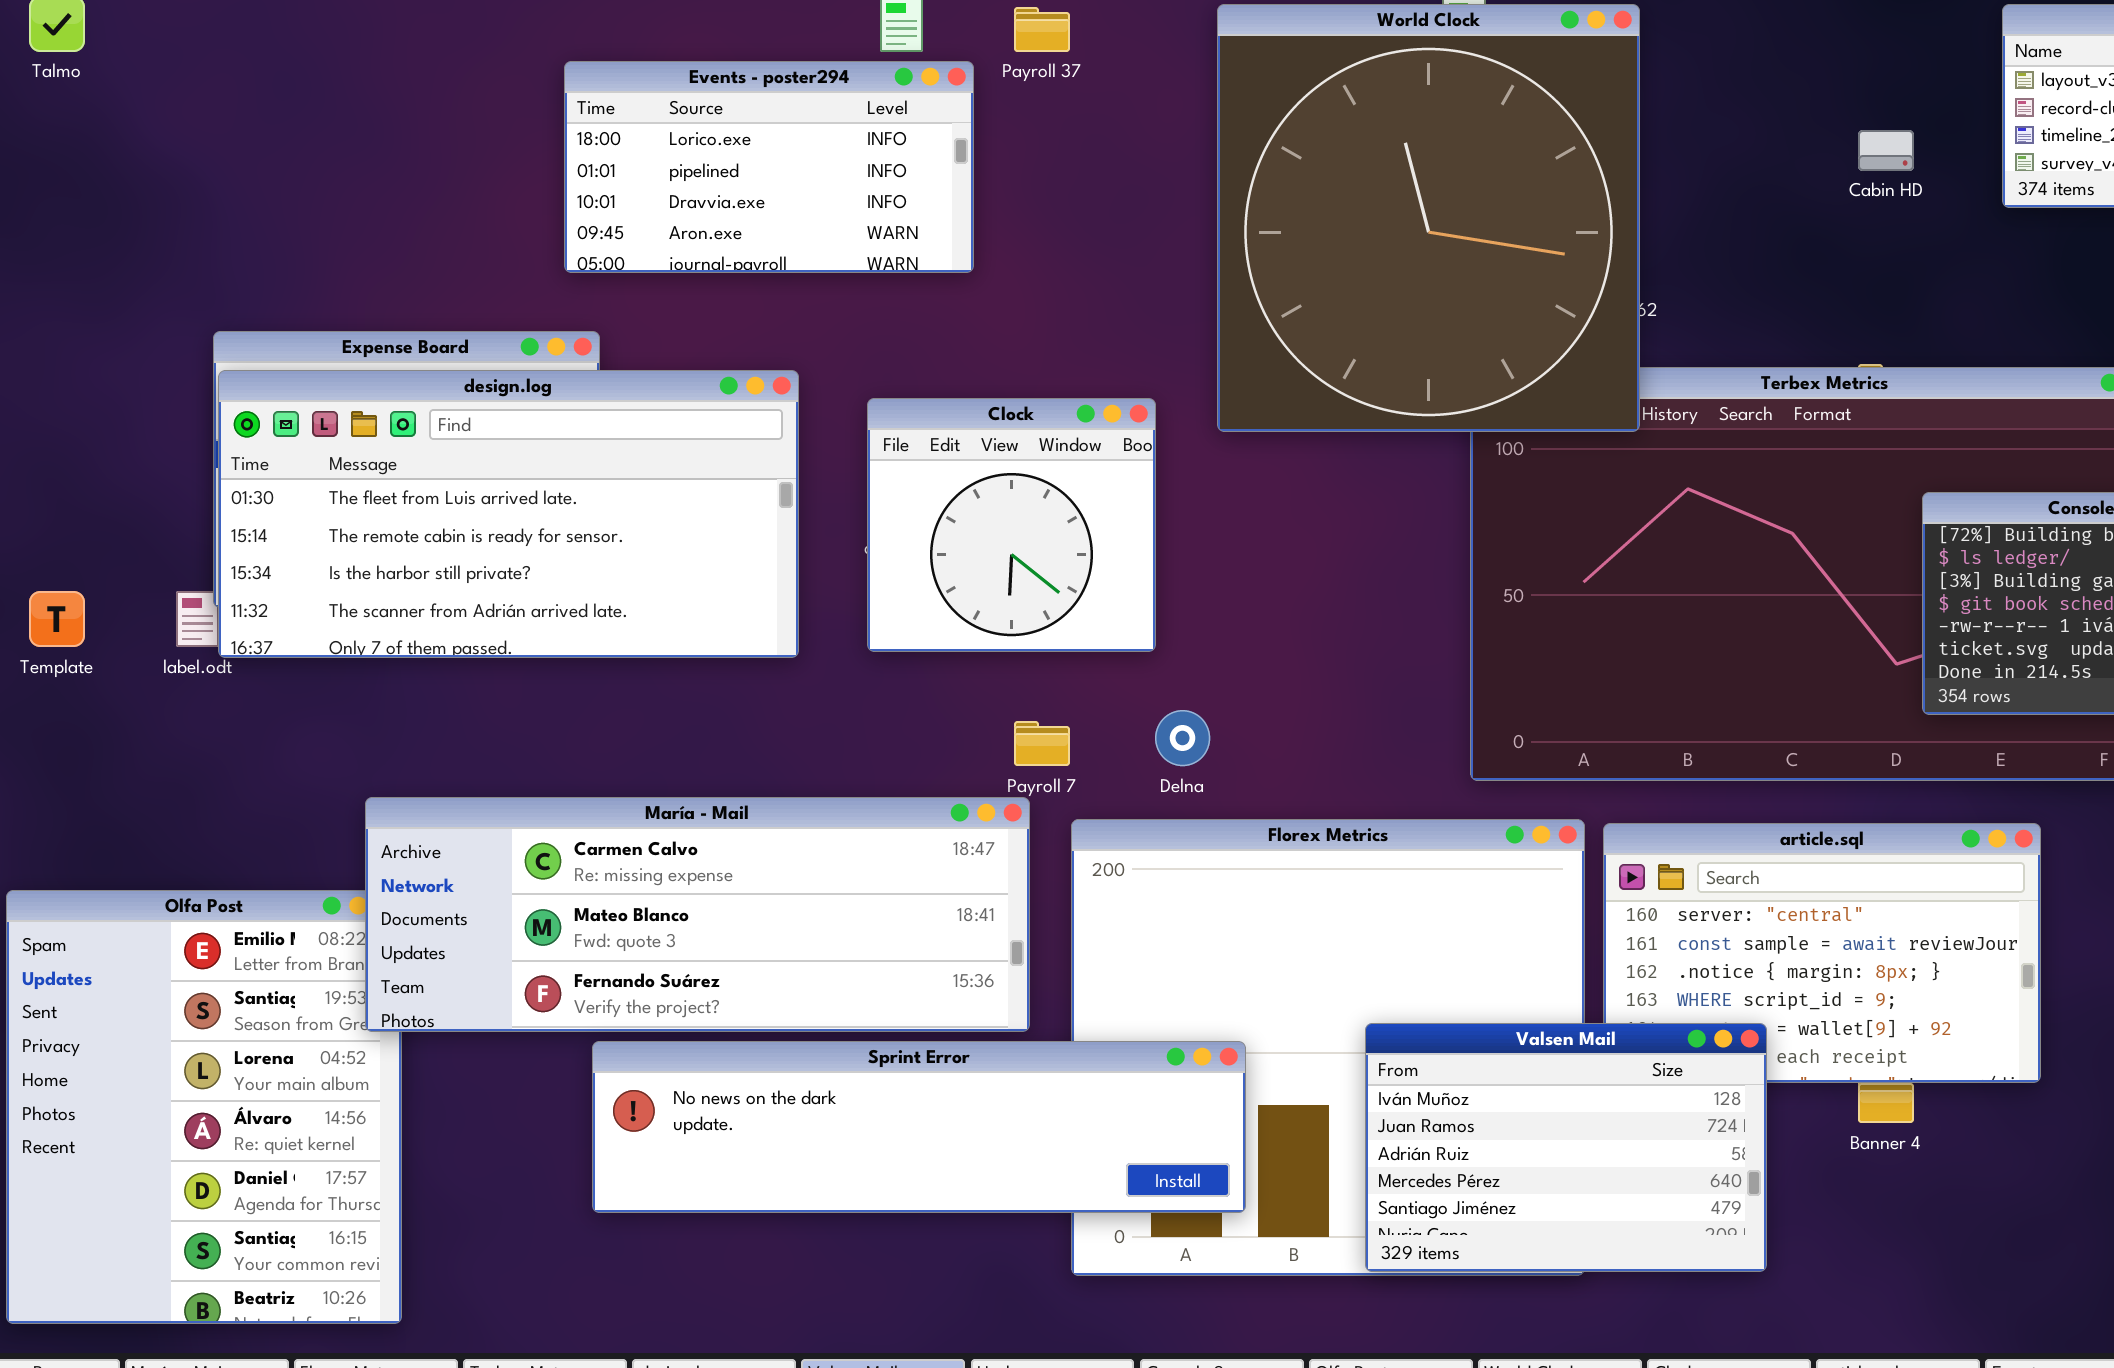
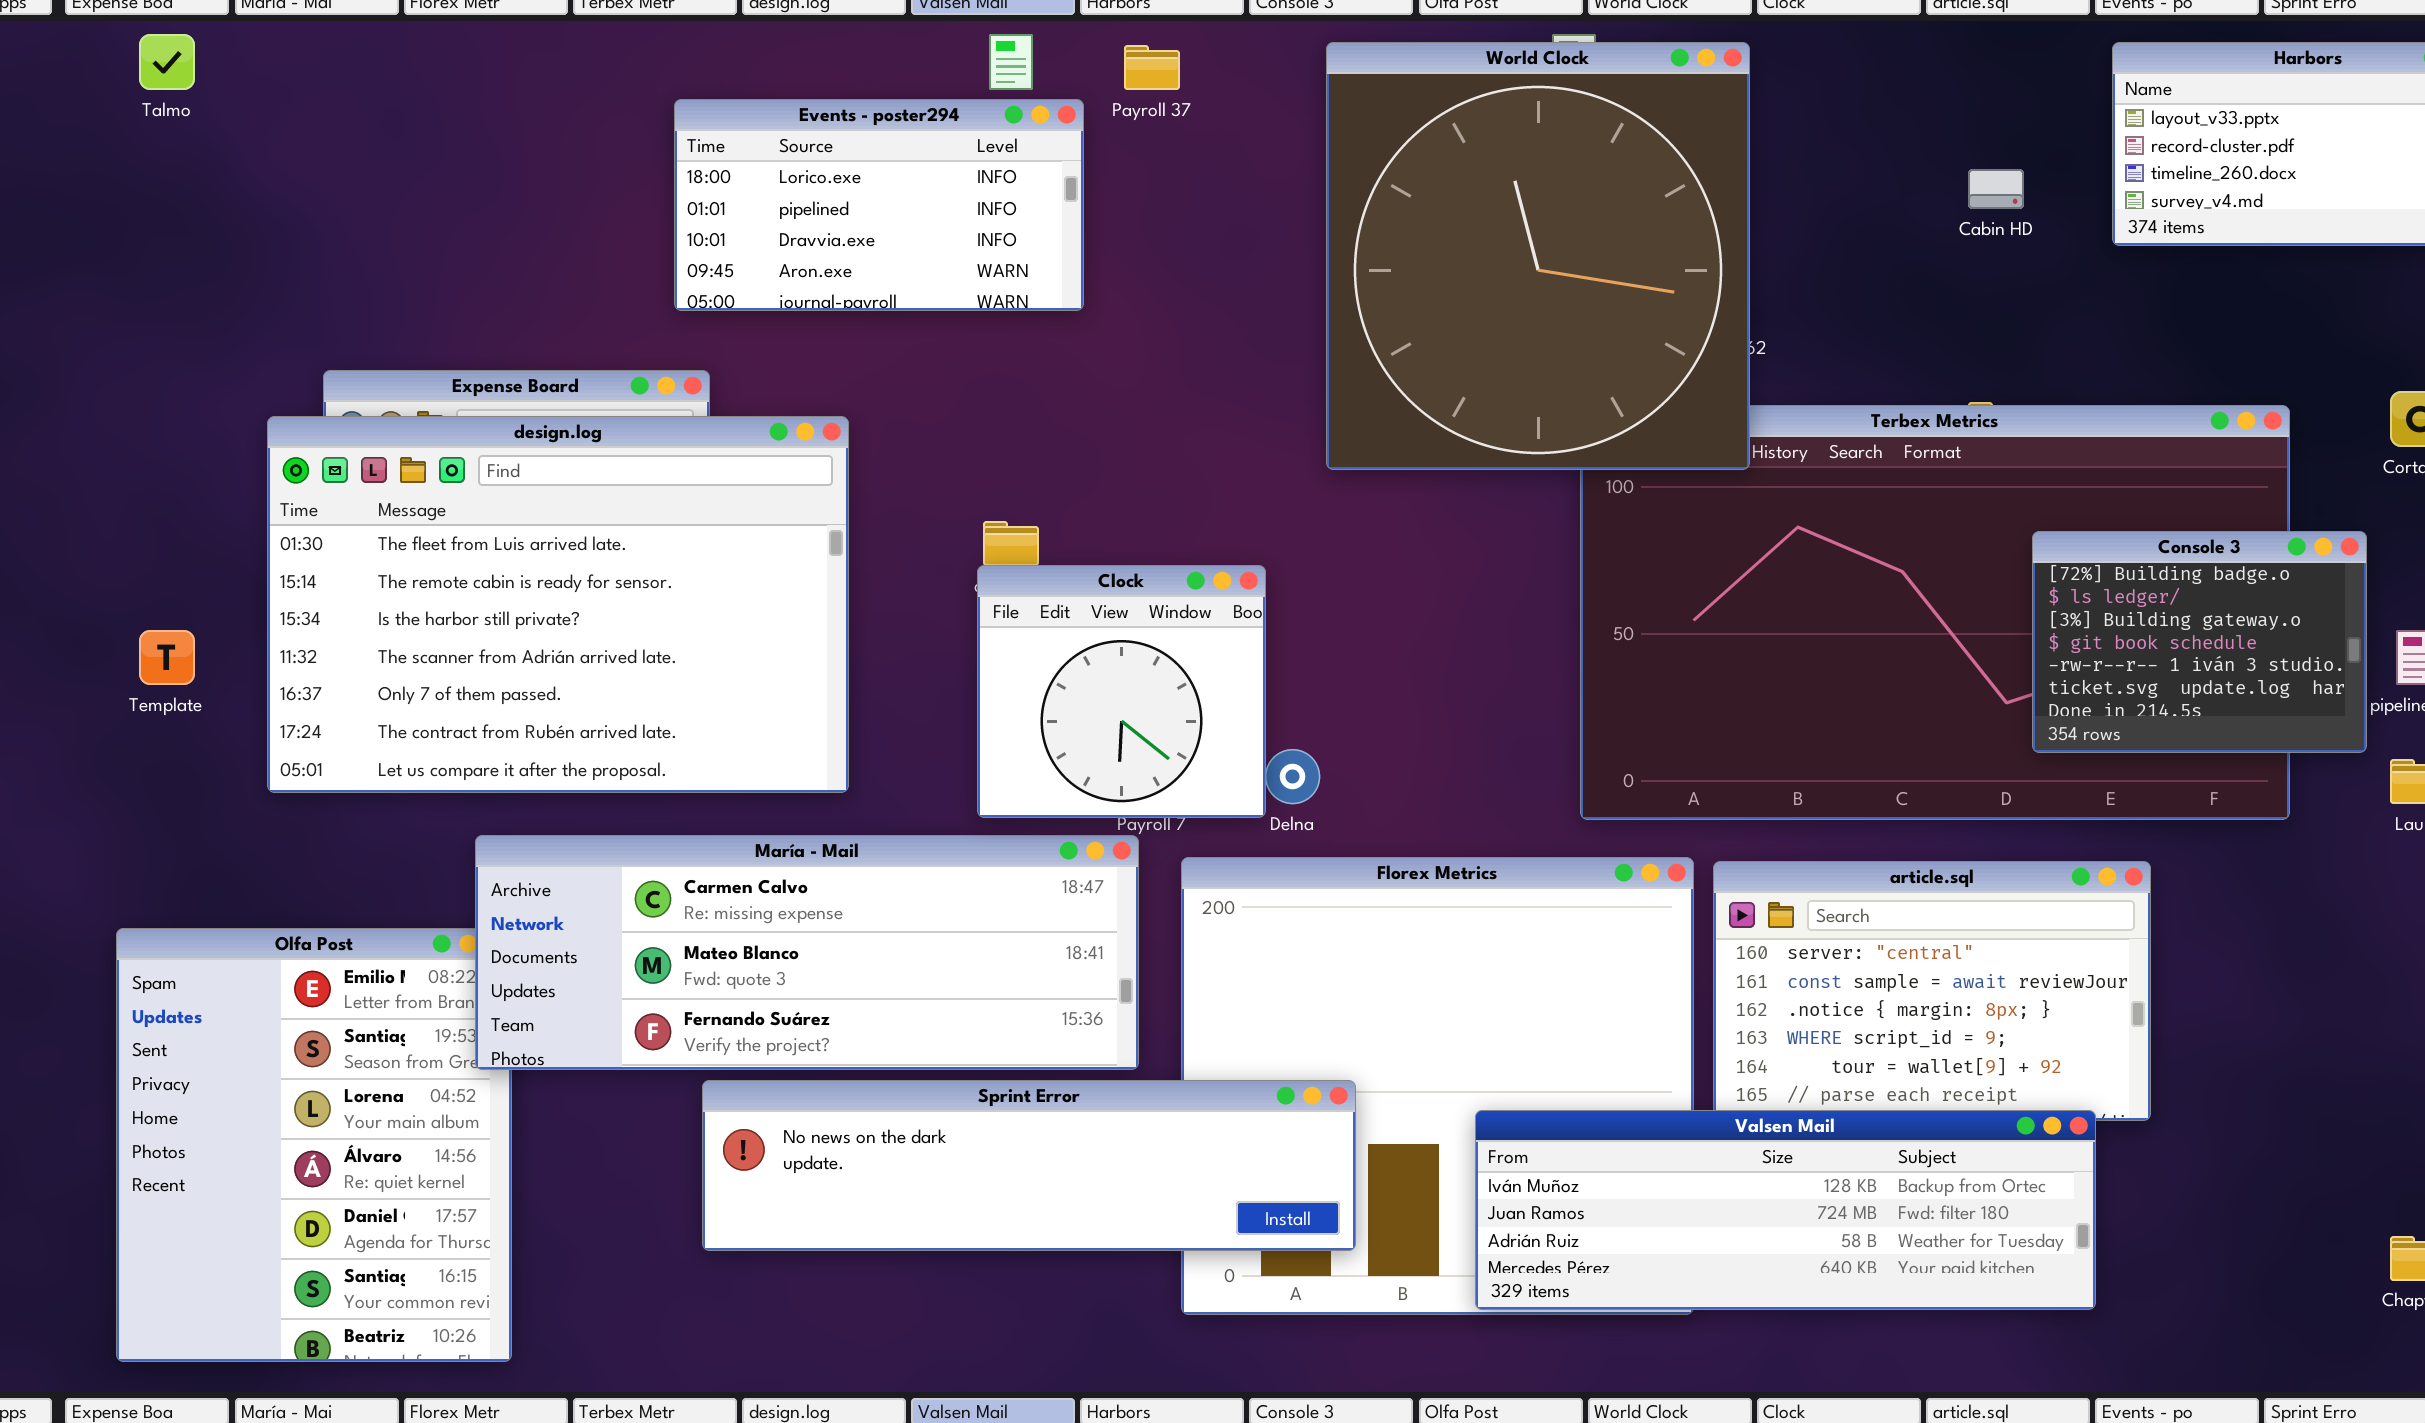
design.log: [218,370,799,658] -> [267,416,849,793], moved, resized
Clock: [867,398,1156,652] -> [977,565,1266,818], moved
Valsen Mail: [1365,1023,1767,1272] -> [1475,1110,2096,1310], resized

